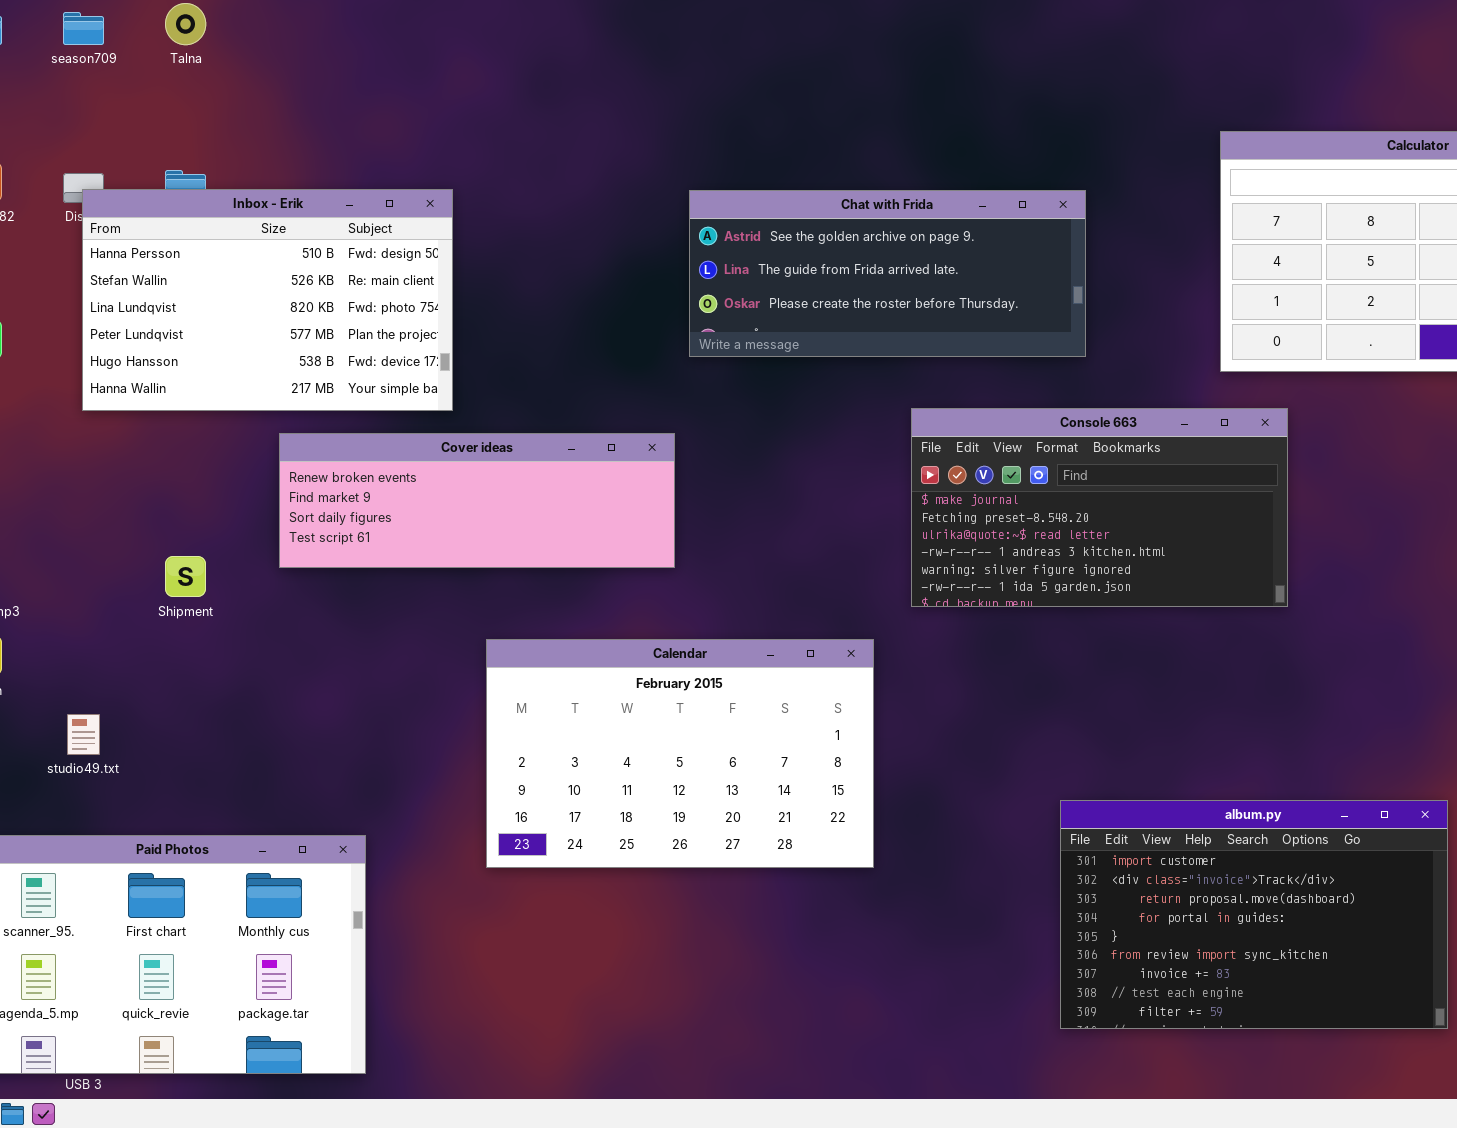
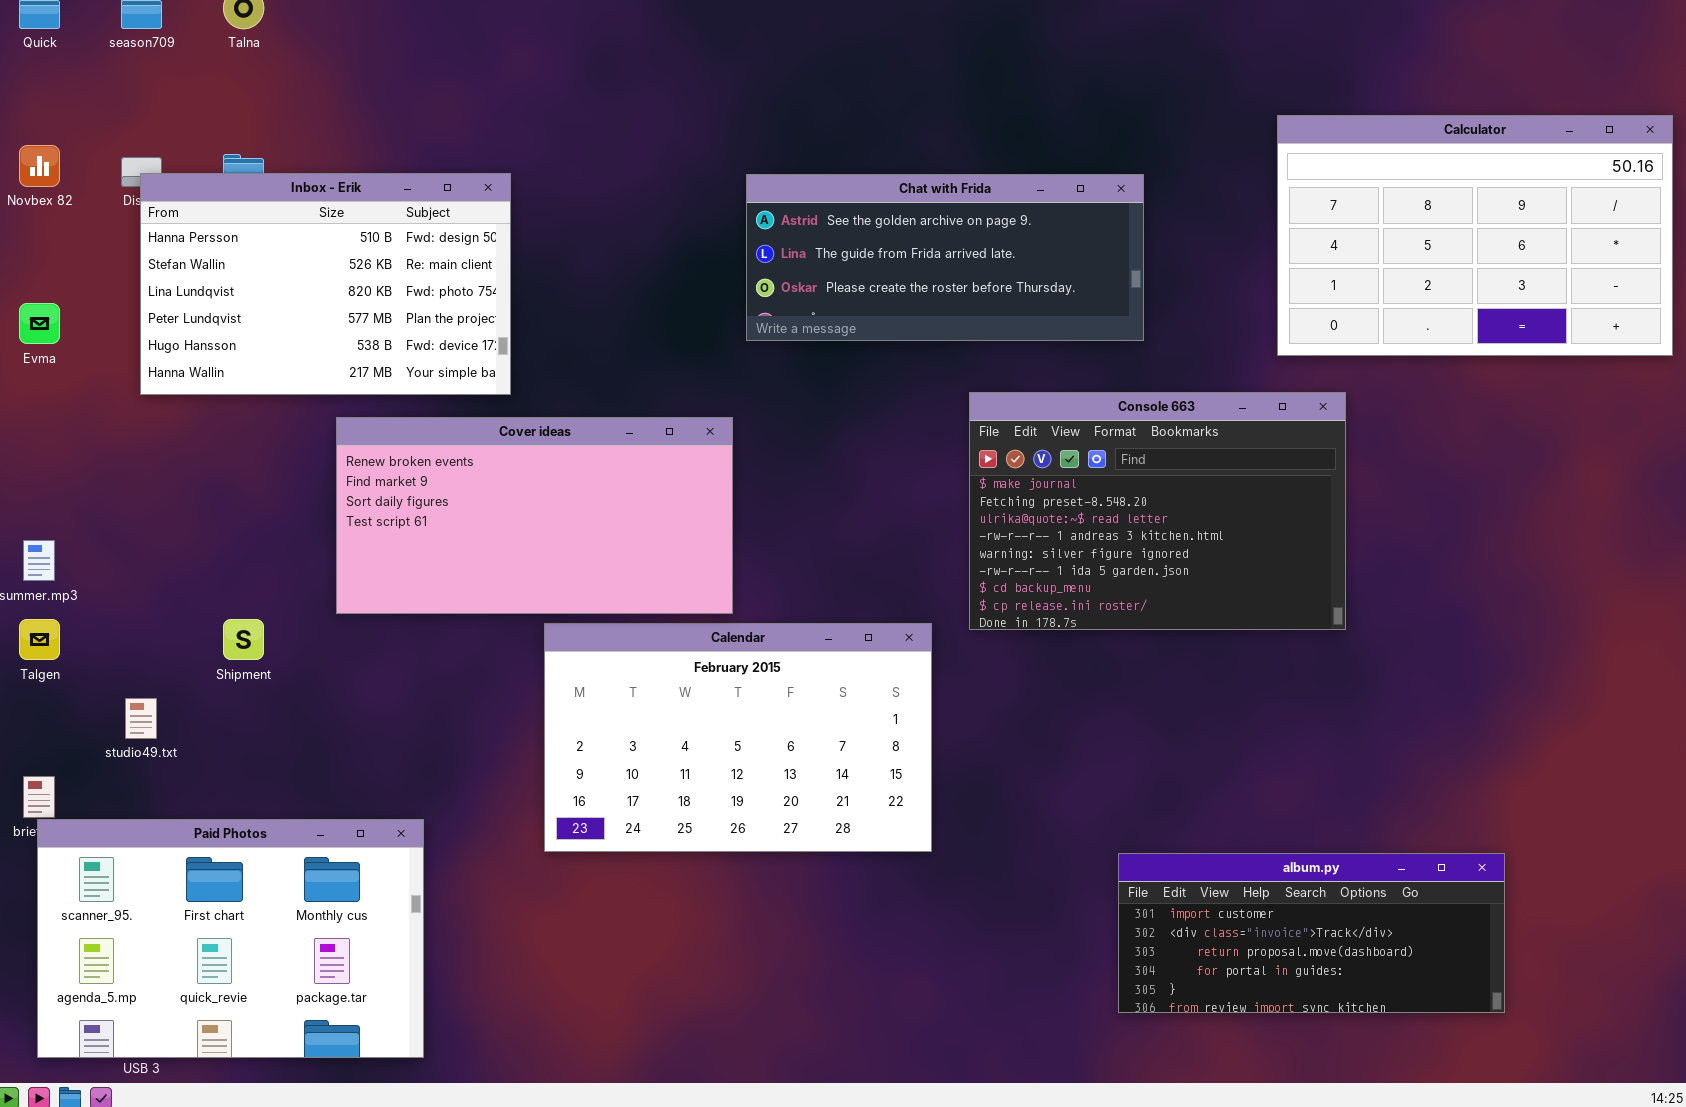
Console 663: [911,408,1288,607] -> [969,392,1346,630], resized
Cover ideas: [279,433,675,568] -> [336,417,733,614], resized
Shipment: [165,556,206,597] -> [223,619,264,660], moved
album.py: [1060,800,1448,1029] -> [1118,853,1505,1013], resized

